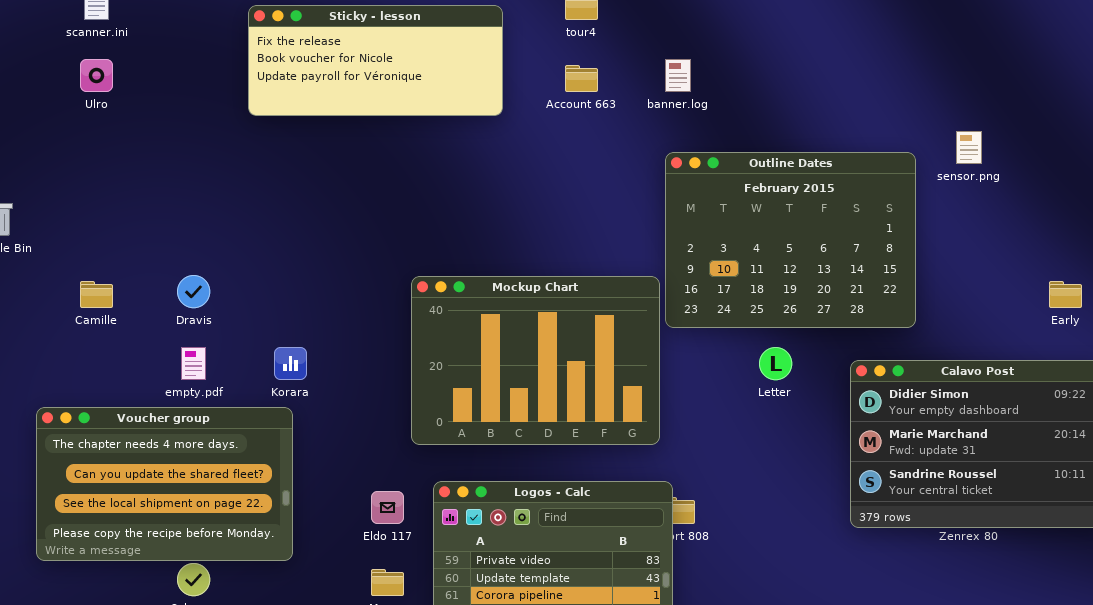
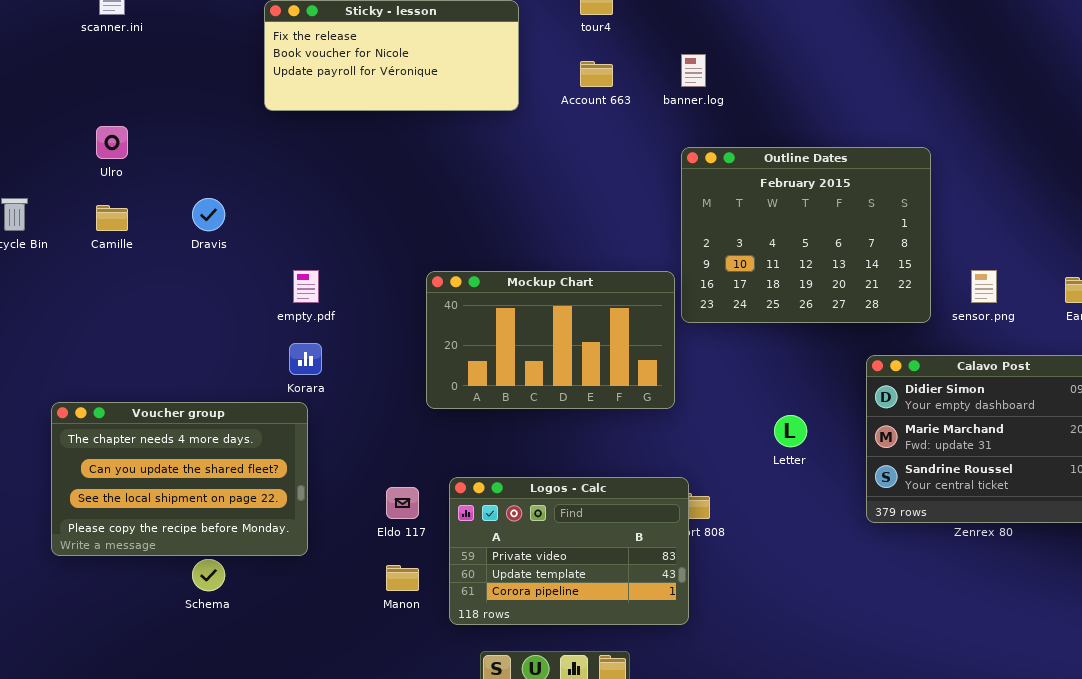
Ulro: [80,59,113,92] -> [96,126,128,159], moved
sensor.png: [956,131,982,164] -> [971,270,997,303], moved
Dravis: [177,275,210,308] -> [192,198,225,231], moved
Mockup Chart: [411,276,660,445] -> [426,271,675,409], resized
Camille: [80,281,113,308] -> [96,205,128,231], moved
empty.pdf: [181,347,206,380] -> [293,270,319,303], moved
Letter: [759,347,792,380] -> [774,415,807,447], moved

